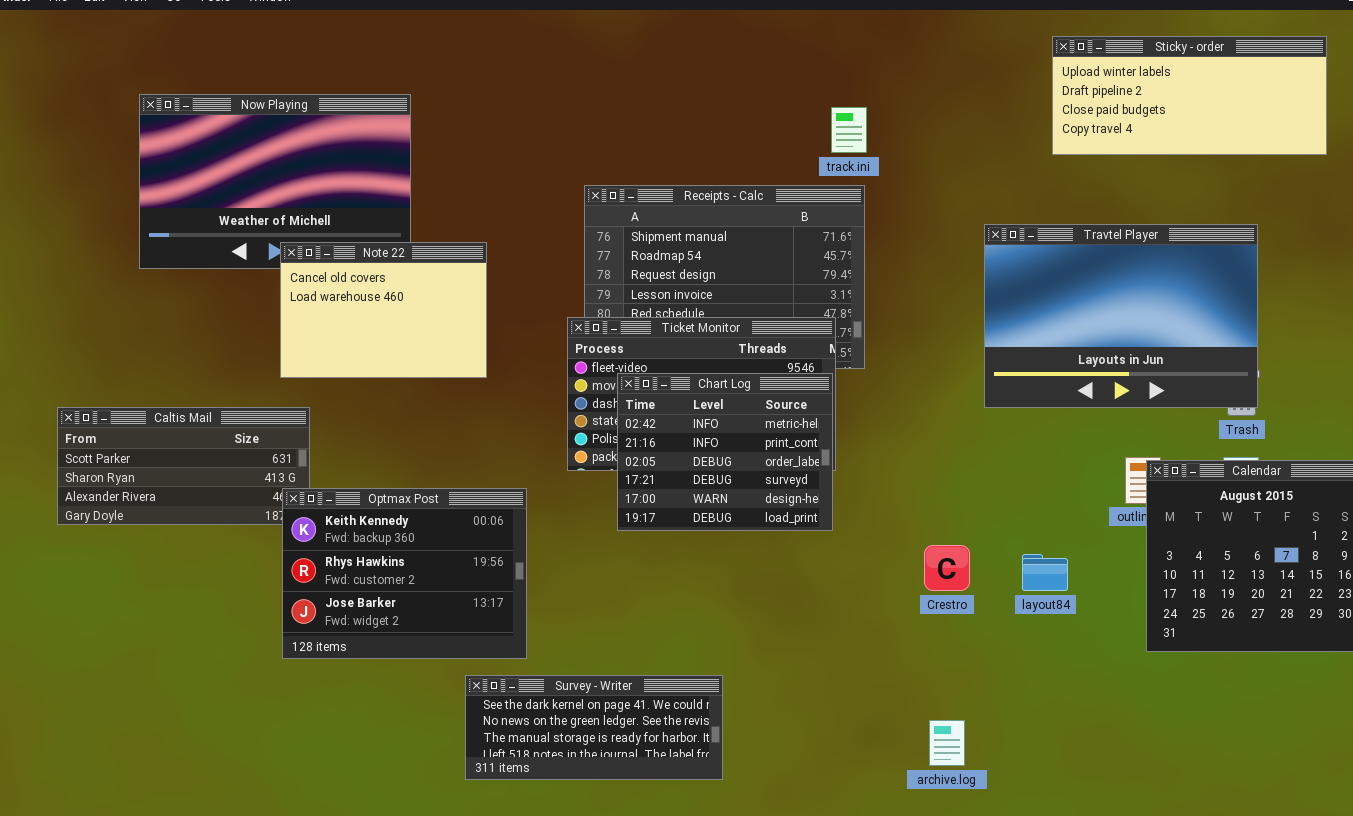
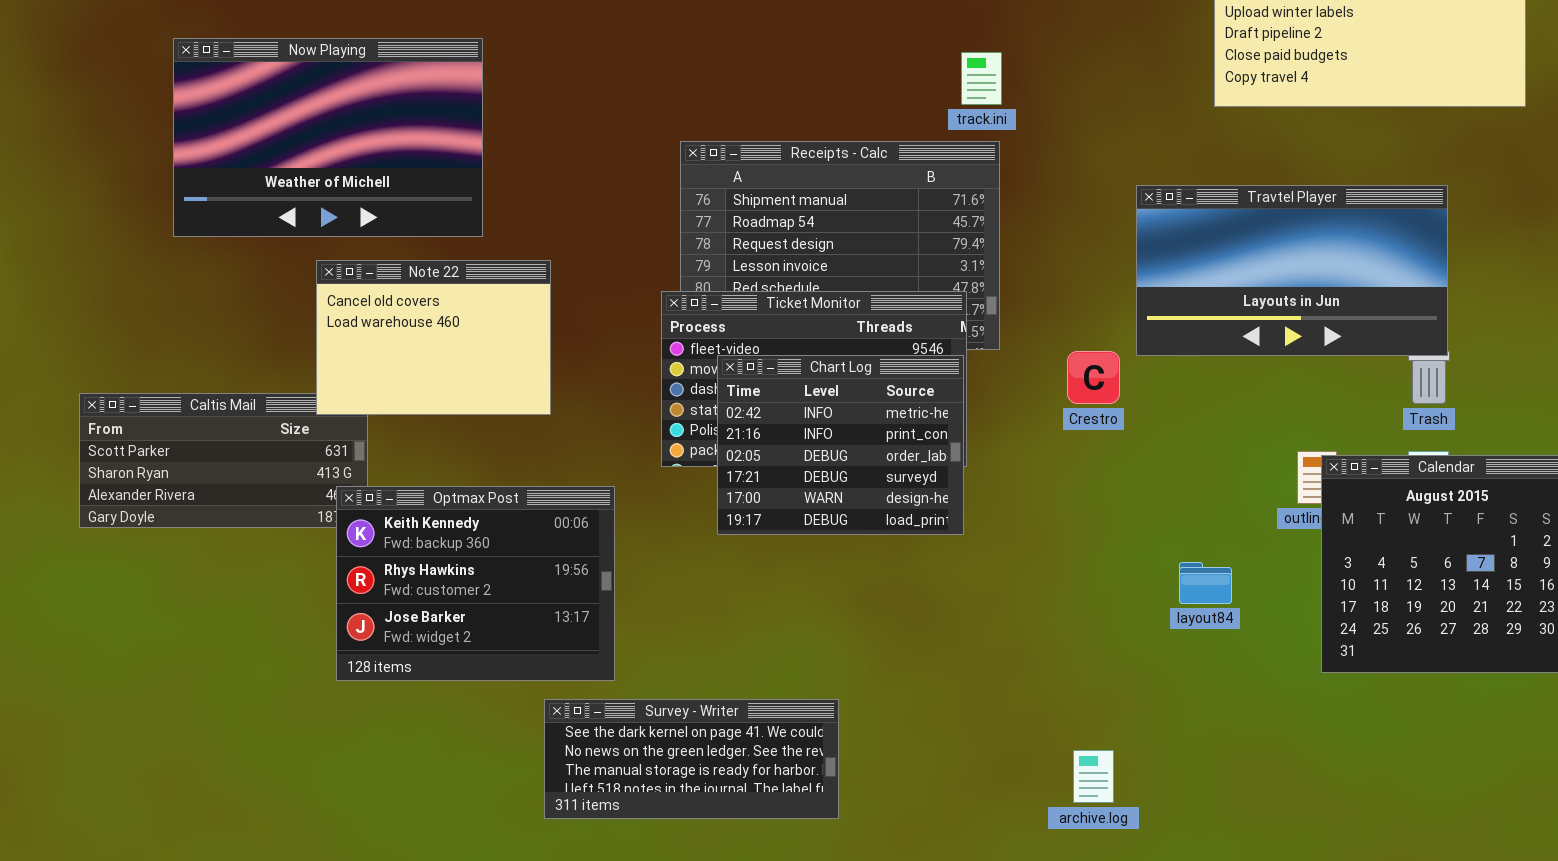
Travtel Player: [984,224,1258,408] -> [1136,185,1448,356], resized
Note 22: [280,242,487,378] -> [316,260,551,415], moved
Crestro: [924,545,970,591] -> [1067,351,1120,404], moved

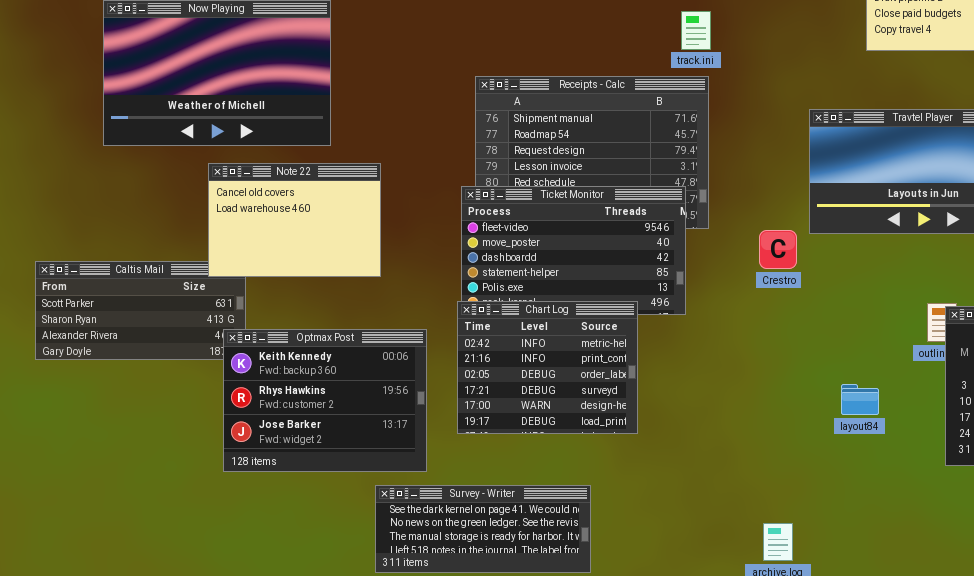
Chart Log: [717,355,964,535] -> [457,301,638,434], moved

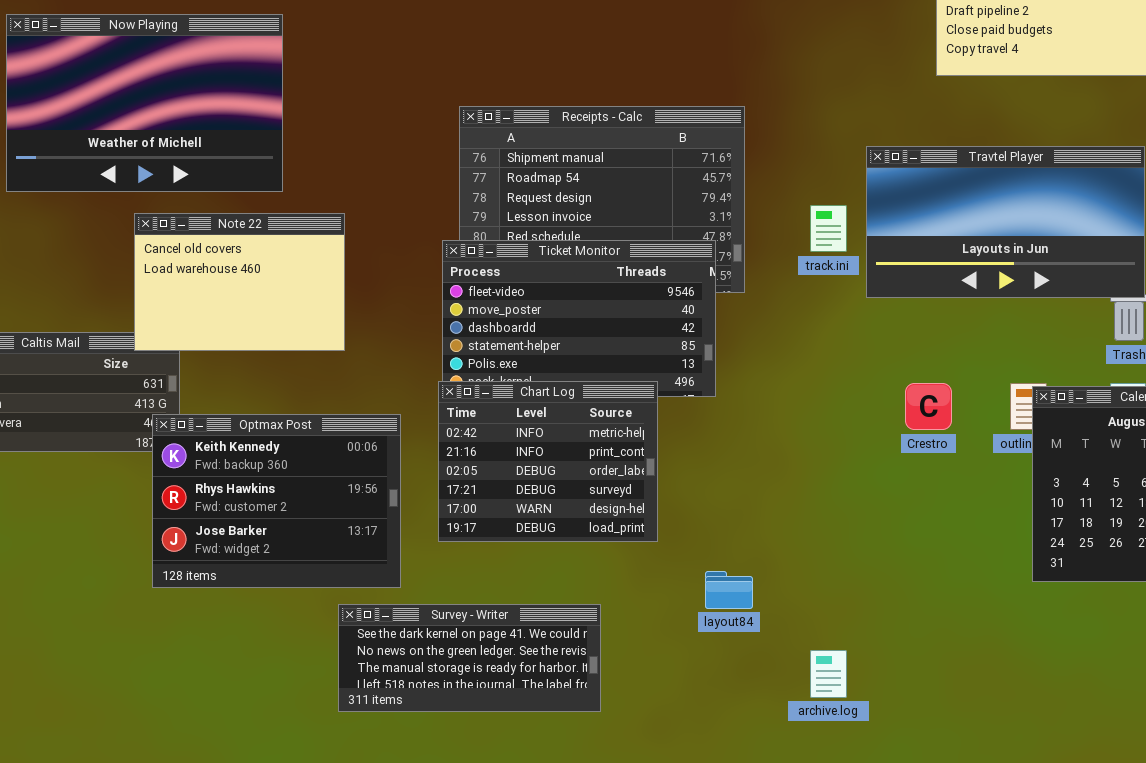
track.ini: [681,11,711,50] -> [810,205,847,252], moved
Crestro: [759,230,797,269] -> [905,383,952,430], moved
layout84: [841,384,879,415] -> [705,571,753,609], moved

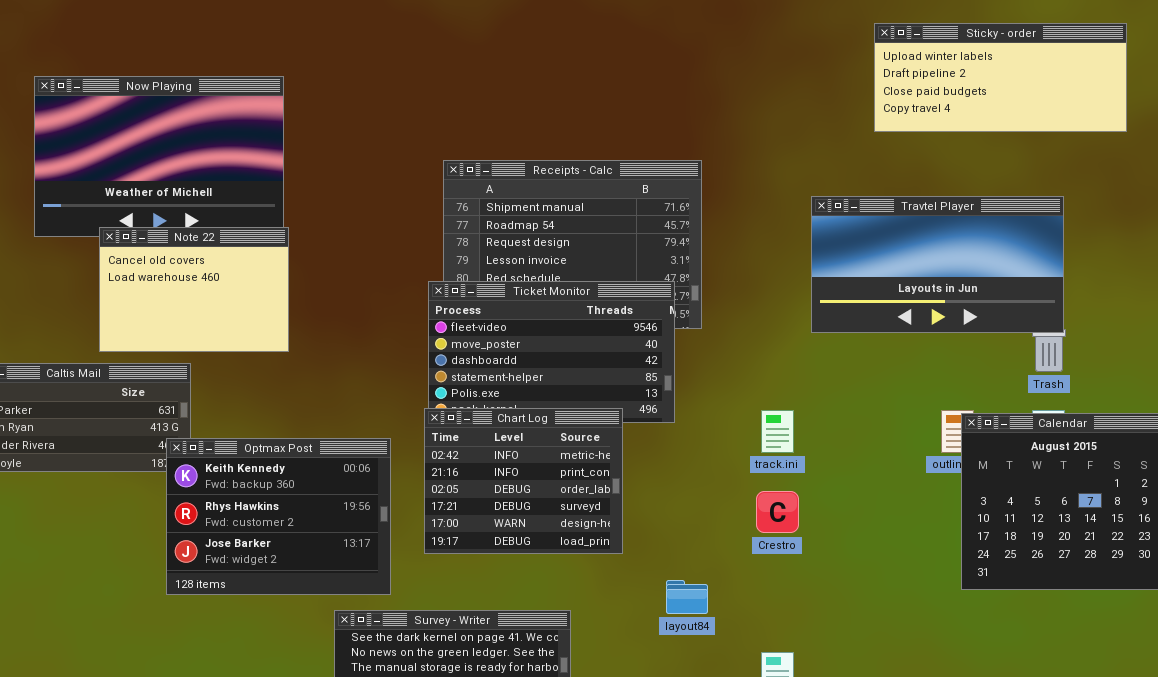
track.ini: [810,205,847,252] -> [761,410,794,453], moved
Note 22: [134,213,345,351] -> [99,227,289,352], moved
Crestro: [905,383,952,430] -> [756,491,799,533], moved

